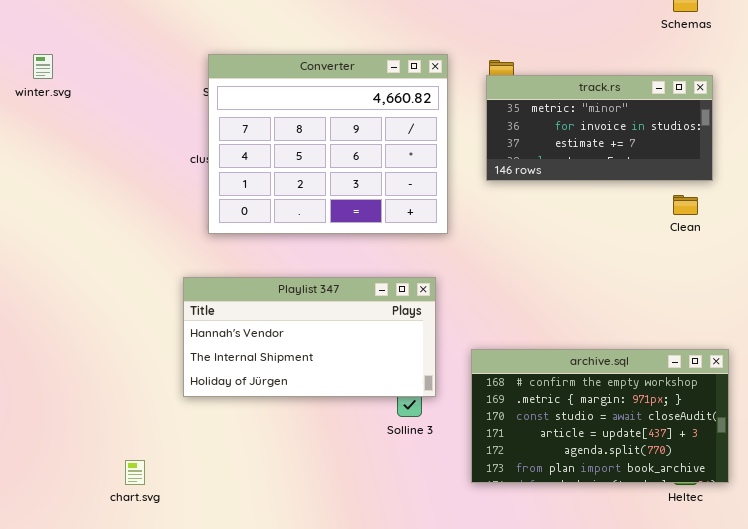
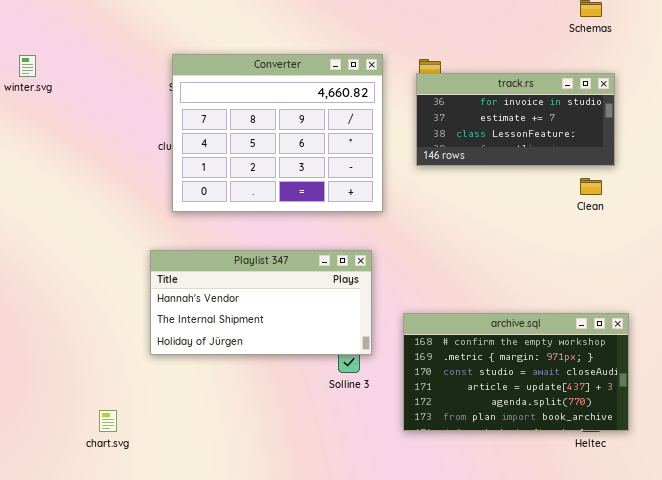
track.rs: [486,75,713,181] -> [416,73,615,166], scrolled down 1 row

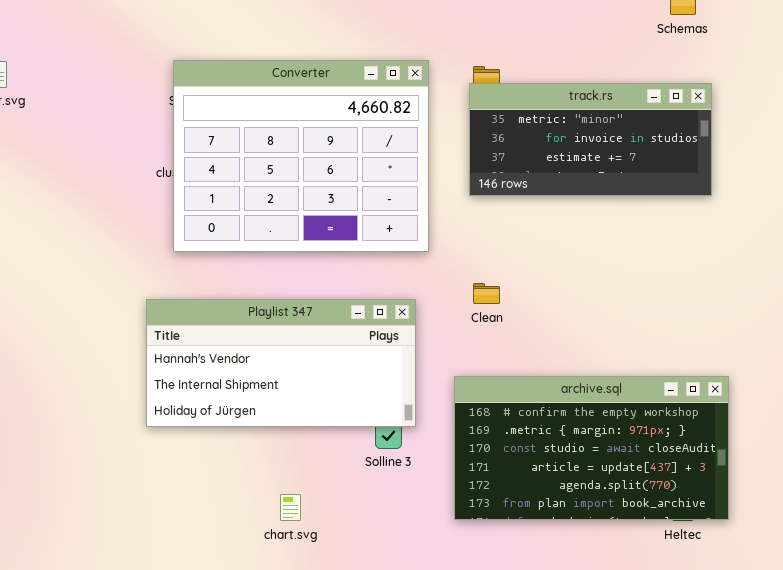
track.rs: [416,73,615,166] -> [469,83,712,196], scrolled up 1 row
Clean: [580,178,602,195] -> [473,283,500,304], moved
chart.svg: [99,410,117,432] -> [280,494,301,521], moved

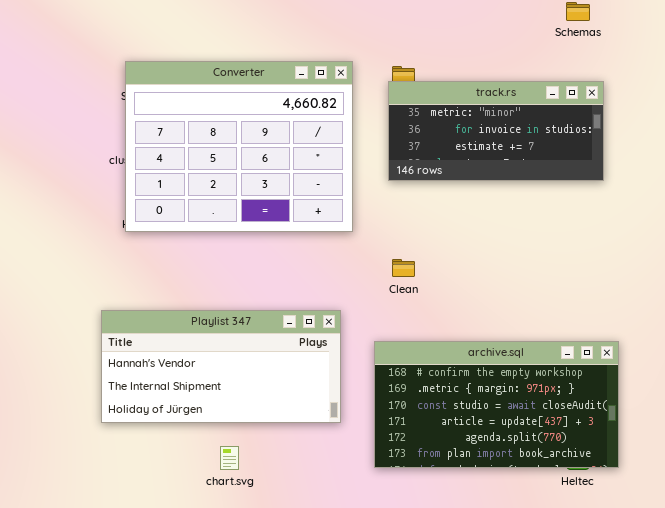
Playlist 347: [146,299,416,427] -> [101,310,341,423], moved

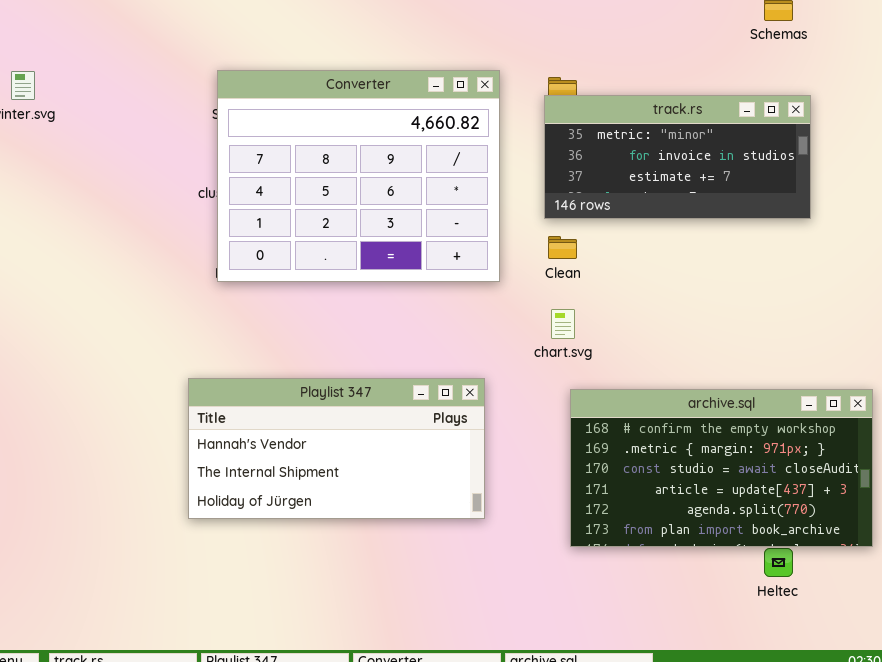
Clean: [392,259,415,277] -> [548,236,577,259], moved
archive.sql: [374,341,619,468] -> [570,389,873,547], moved
chart.svg: [220,446,239,470] -> [551,309,575,339], moved

